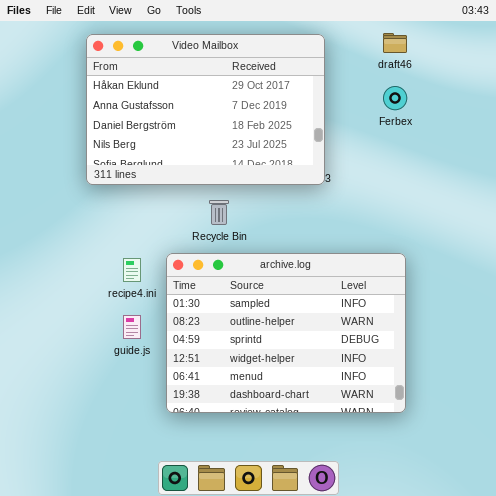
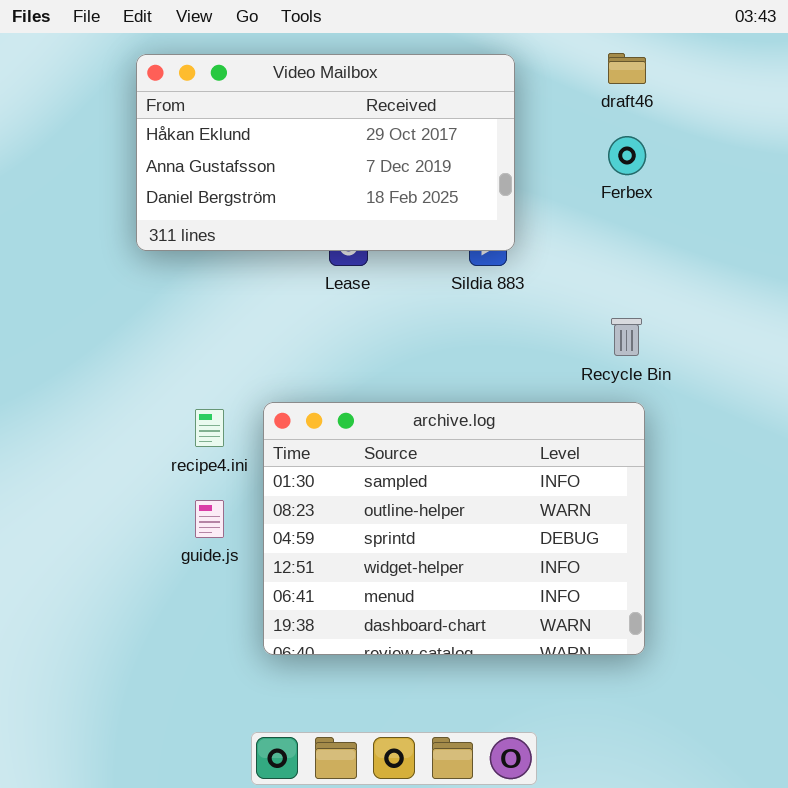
Video Mailbox: [86,34,325,185] -> [136,54,515,251], resized
Recycle Bin: [209,200,229,225] -> [611,318,642,356], moved

